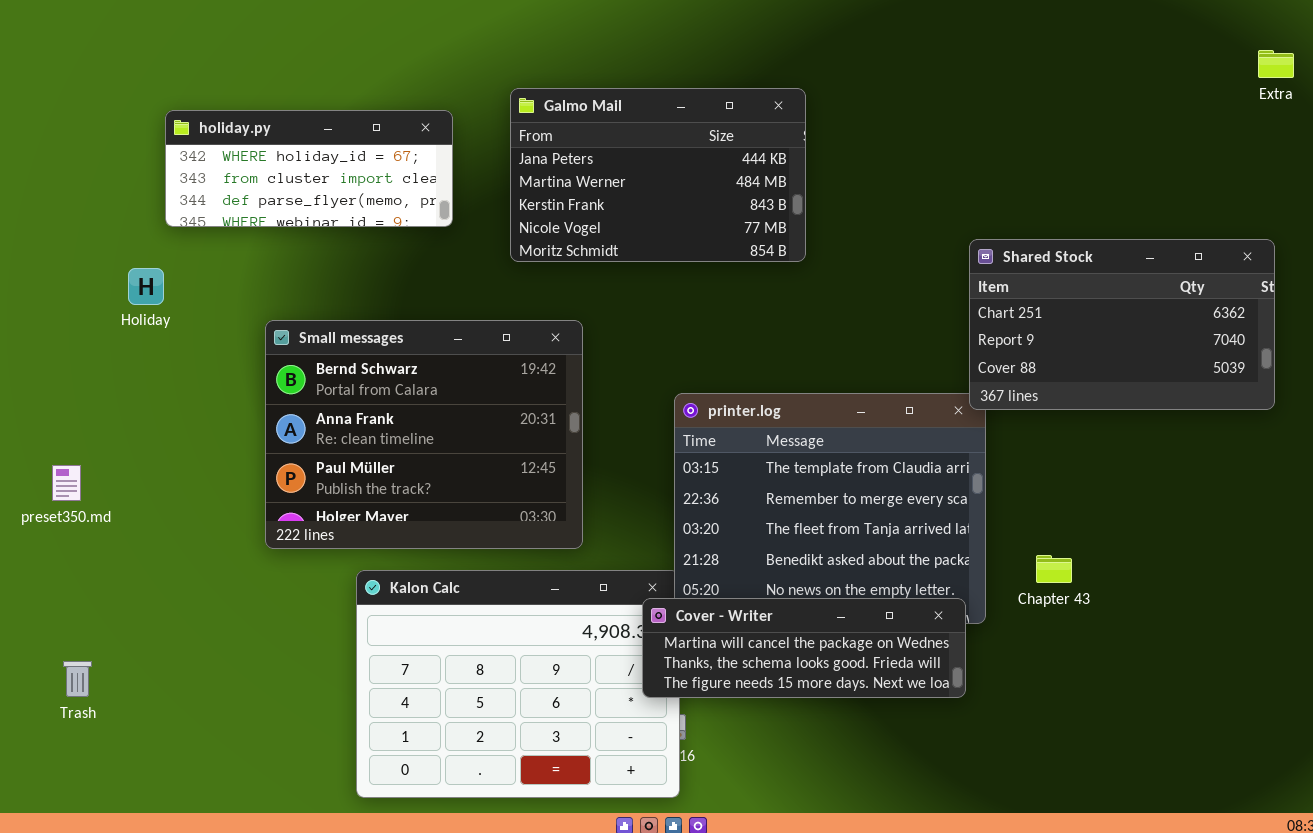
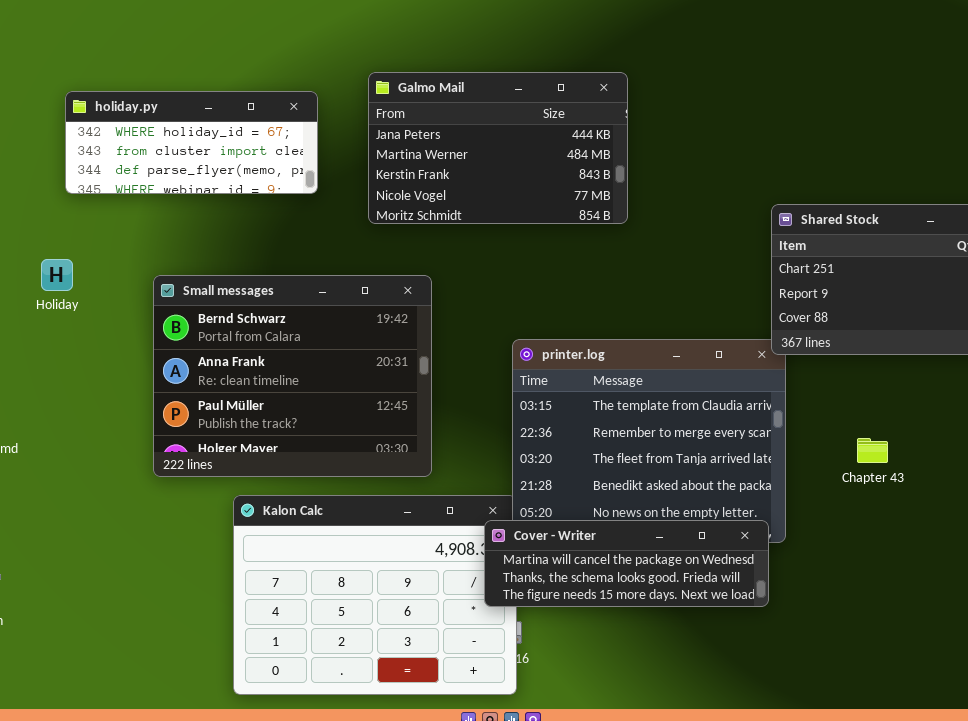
Holiday: [128,268,164,305] -> [41,259,73,291], moved
Chapter 43: [1036,555,1072,583] -> [857,438,888,463], moved

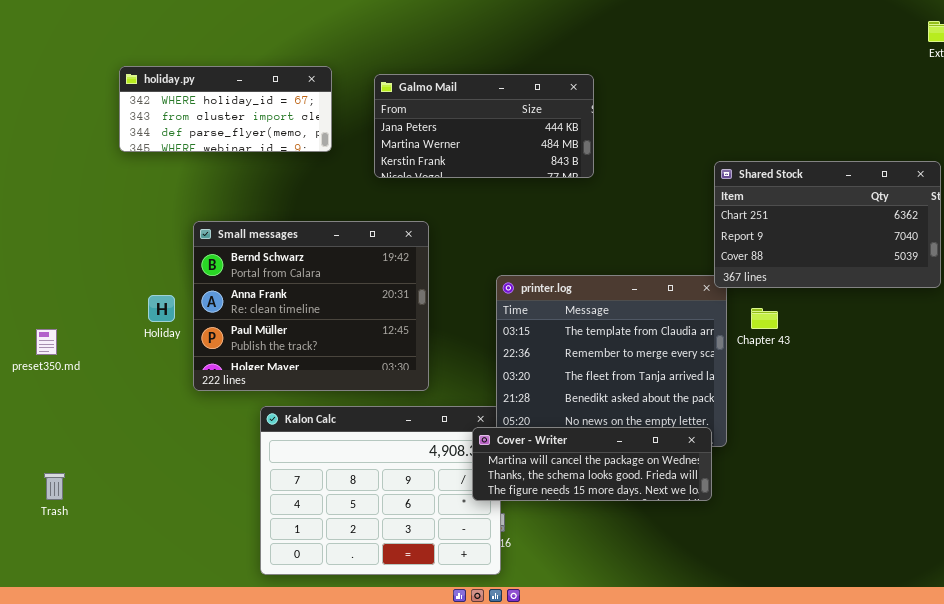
Galmo Mail: [368,72,628,224] -> [374,74,594,178], resized
Holiday: [41,259,73,291] -> [148,295,175,322], moved
Chapter 43: [857,438,888,463] -> [751,308,778,329], moved

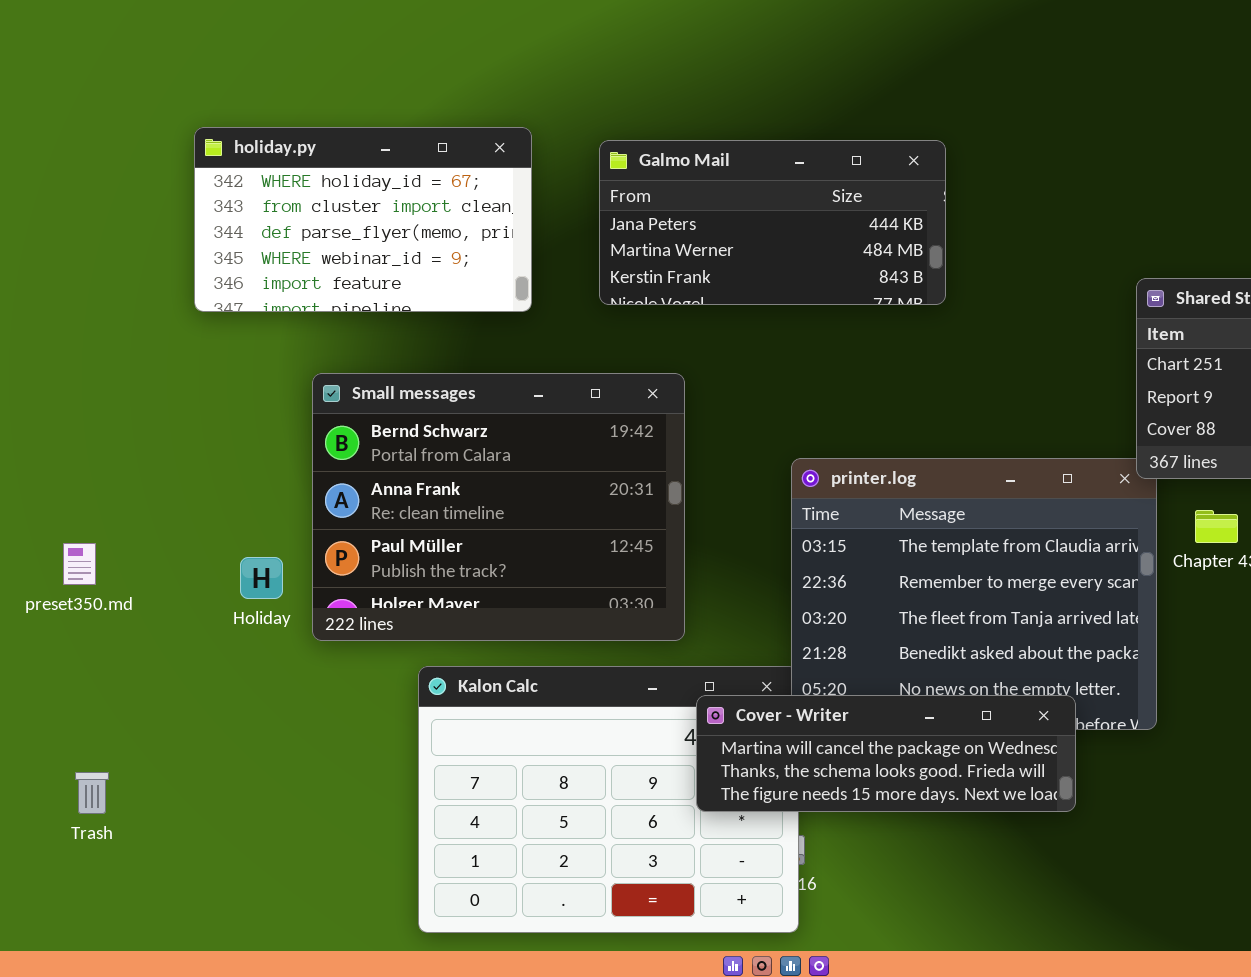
holiday.py: [119,66,332,152] -> [194,127,532,312], resized
Holiday: [148,295,175,322] -> [240,557,283,599], moved
Cover - Writer: [472,427,712,501] -> [696,695,1076,812], moved

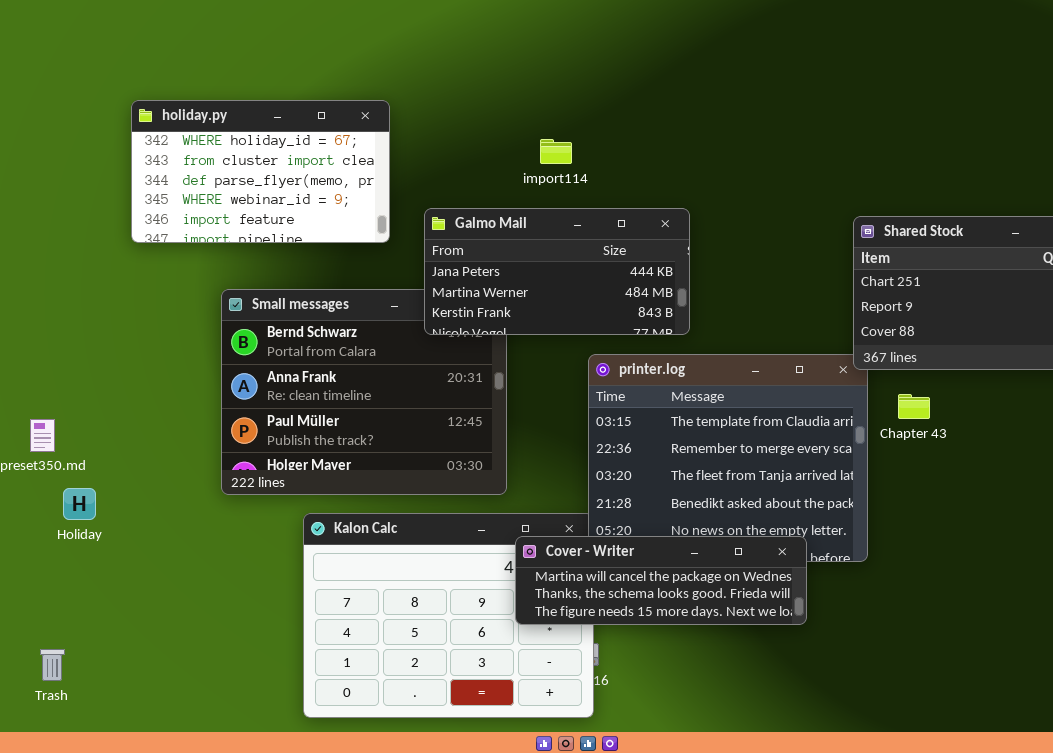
Galmo Mail: [599,140,946,305] -> [424,208,690,335], moved
Holiday: [240,557,283,599] -> [63,488,96,520], moved
Trash: [75,772,109,814] -> [40,649,65,681], moved

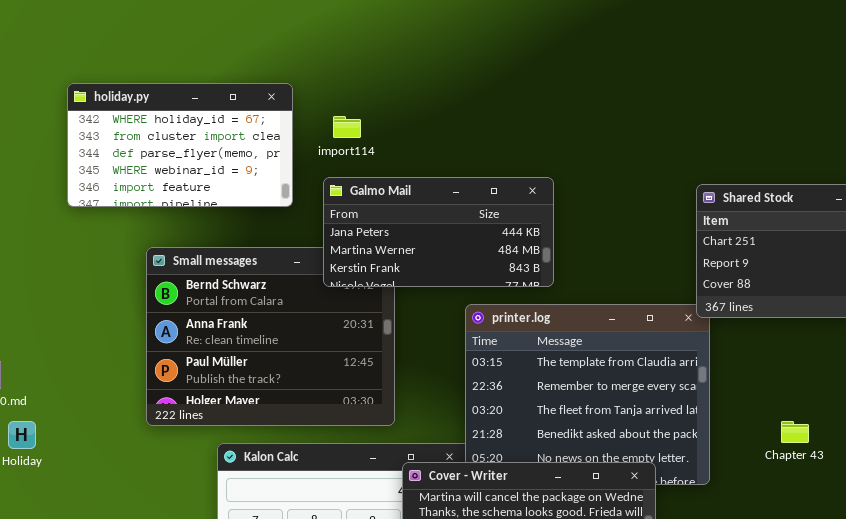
import114: [540,139,572,164] -> [333,116,361,138], moved
Chapter 43: [898,394,930,419] -> [781,421,809,443], moved

